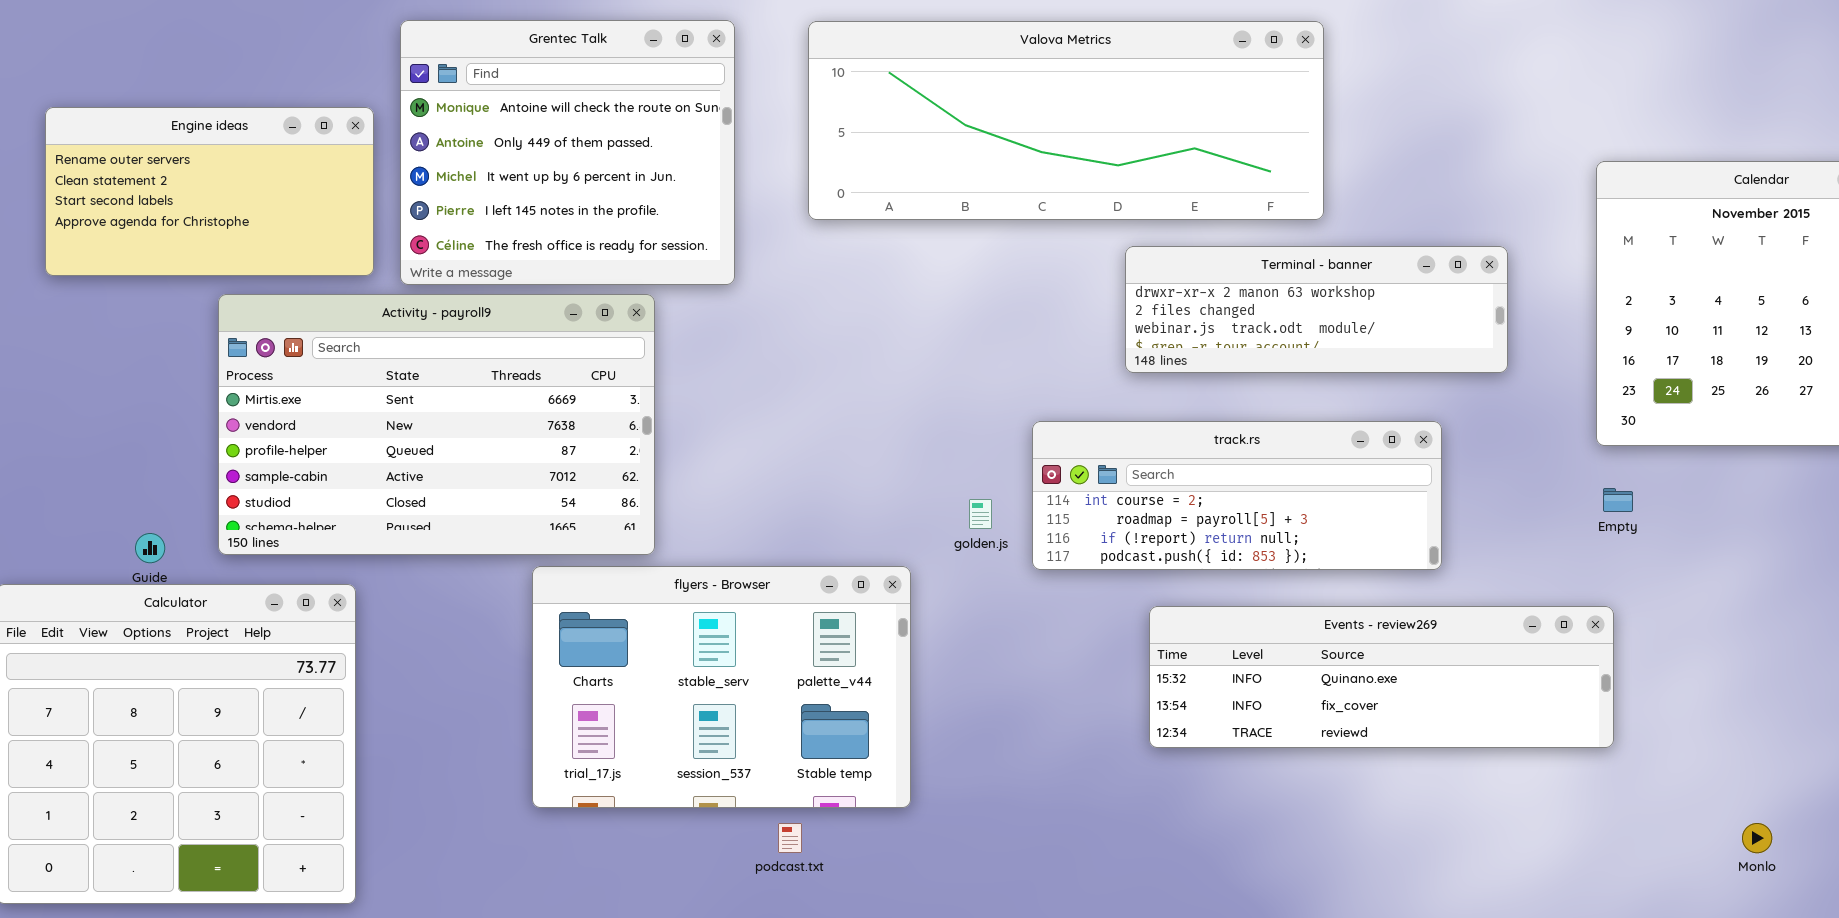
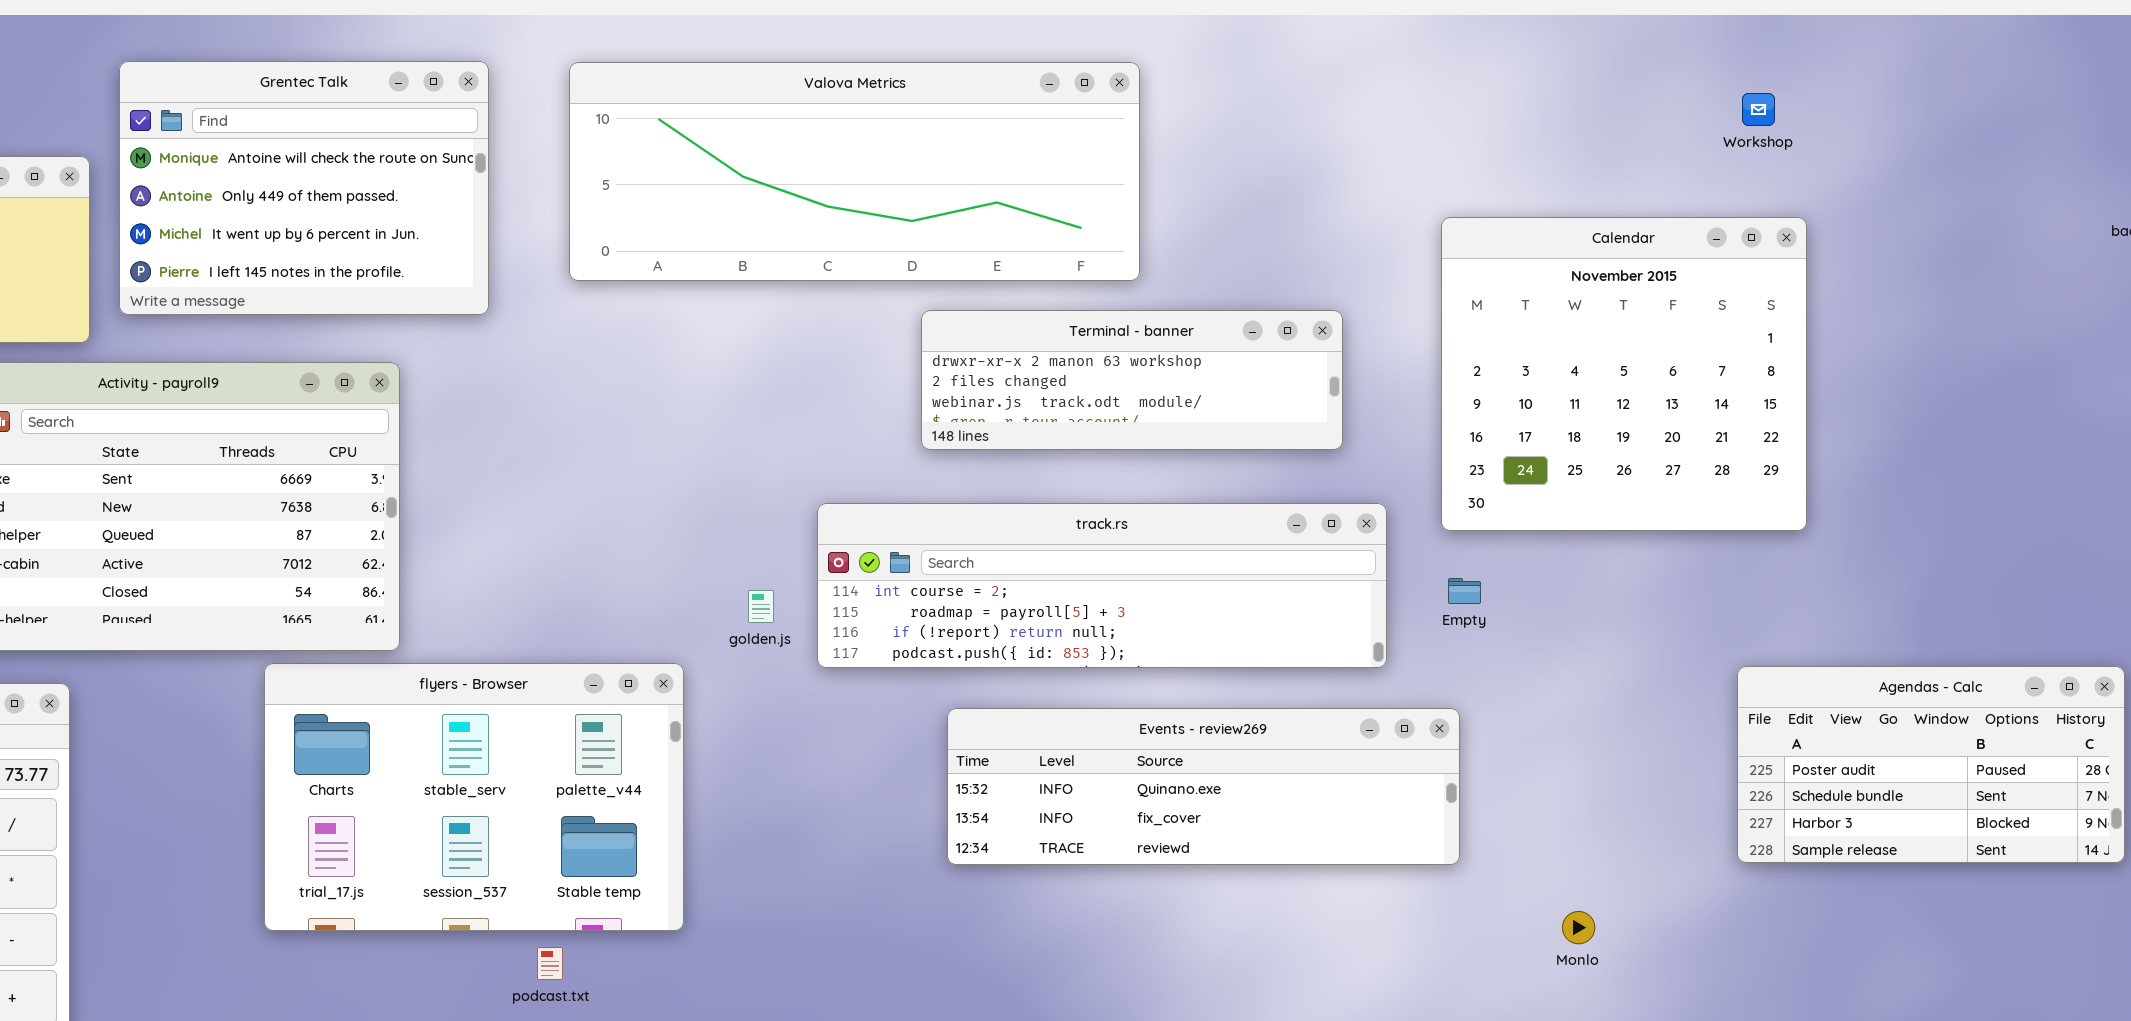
Grentec Talk: [400,20,735,285] -> [119,61,489,315], resized
track.rs: [1032,421,1442,570] -> [817,503,1387,668], resized
Monlo: [1742,823,1772,853] -> [1562,911,1595,944], moved

